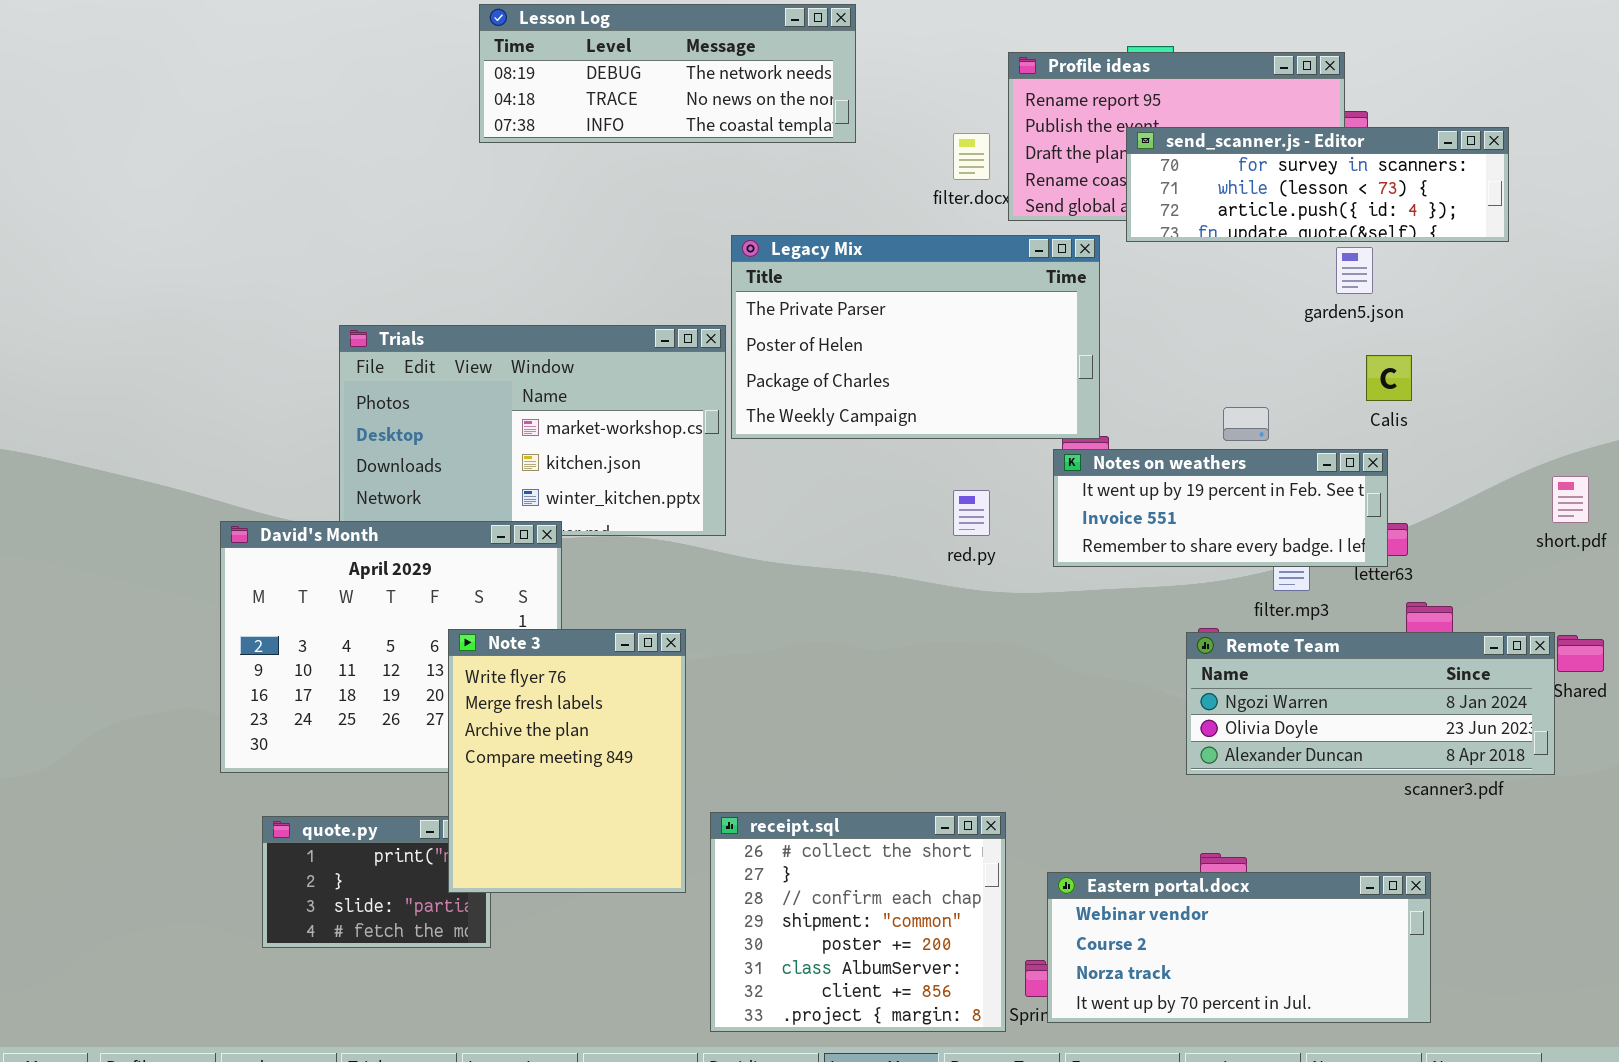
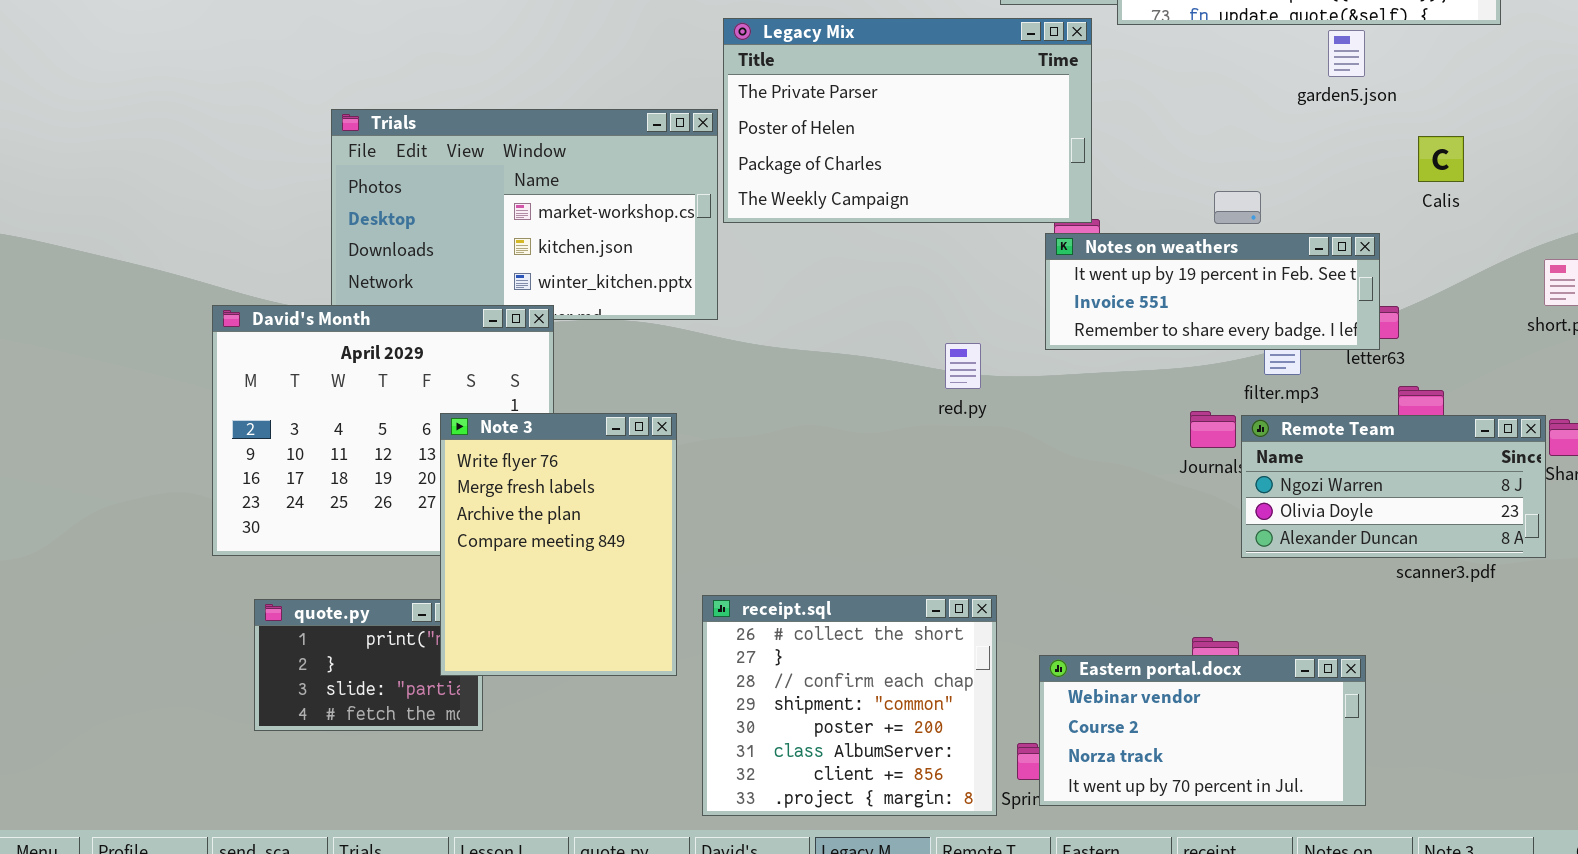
Calis: [1366,355,1412,401] -> [1418,136,1464,182], moved
red.py: [953,490,990,536] -> [945,343,981,389], moved
Remote Team: [1186,632,1555,775] -> [1241,415,1546,558], resized
Eastern portal.docx: [1047,872,1431,1023] -> [1039,655,1366,806], resized

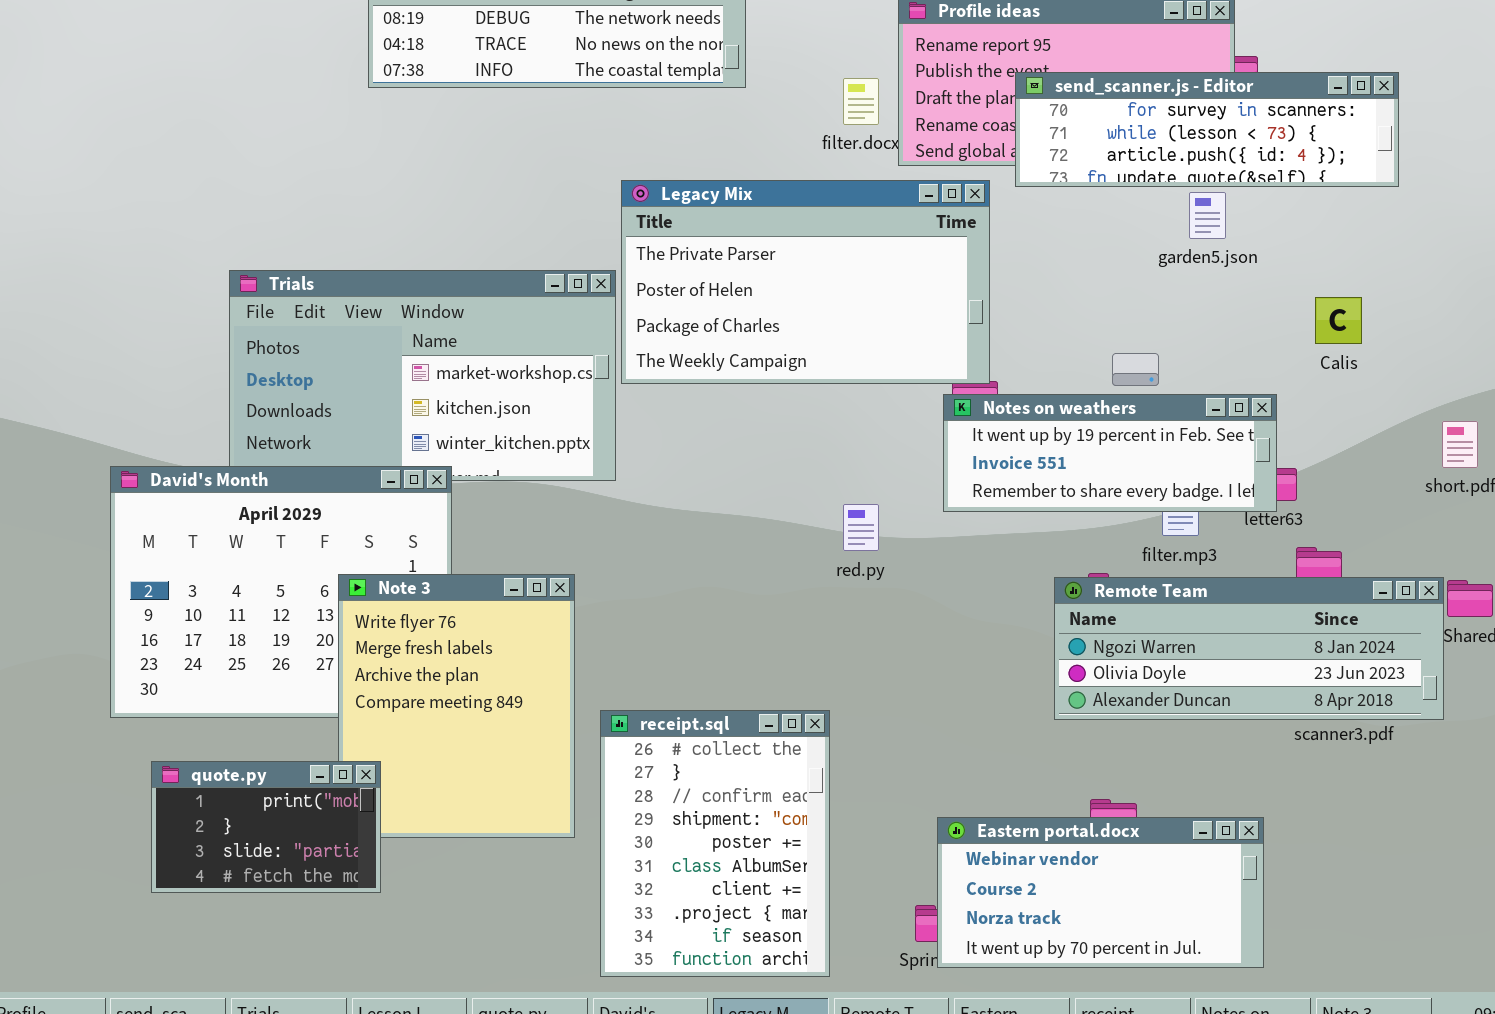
garden5.json: [1328,30,1365,77] -> [1189,192,1226,239], moved
Remote Team: [1241,415,1546,558] -> [1054,577,1444,720], resized
receipt.sql: [702,595,997,816] -> [600,710,830,977], resized
quote.py: [254,599,483,731] -> [151,761,381,893], raised

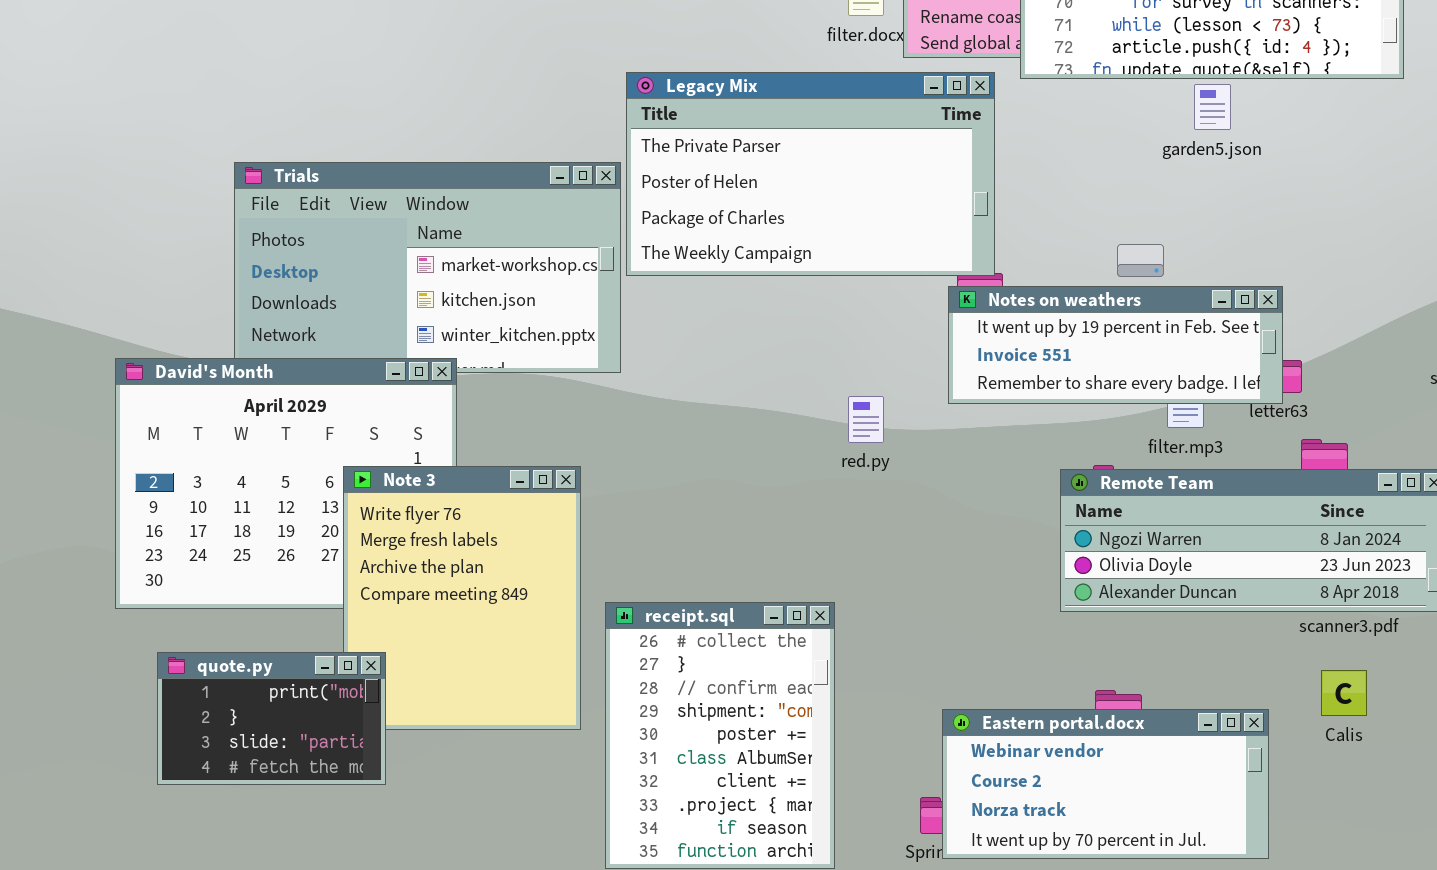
Calis: [1315,297,1362,344] -> [1321,670,1367,716], moved

